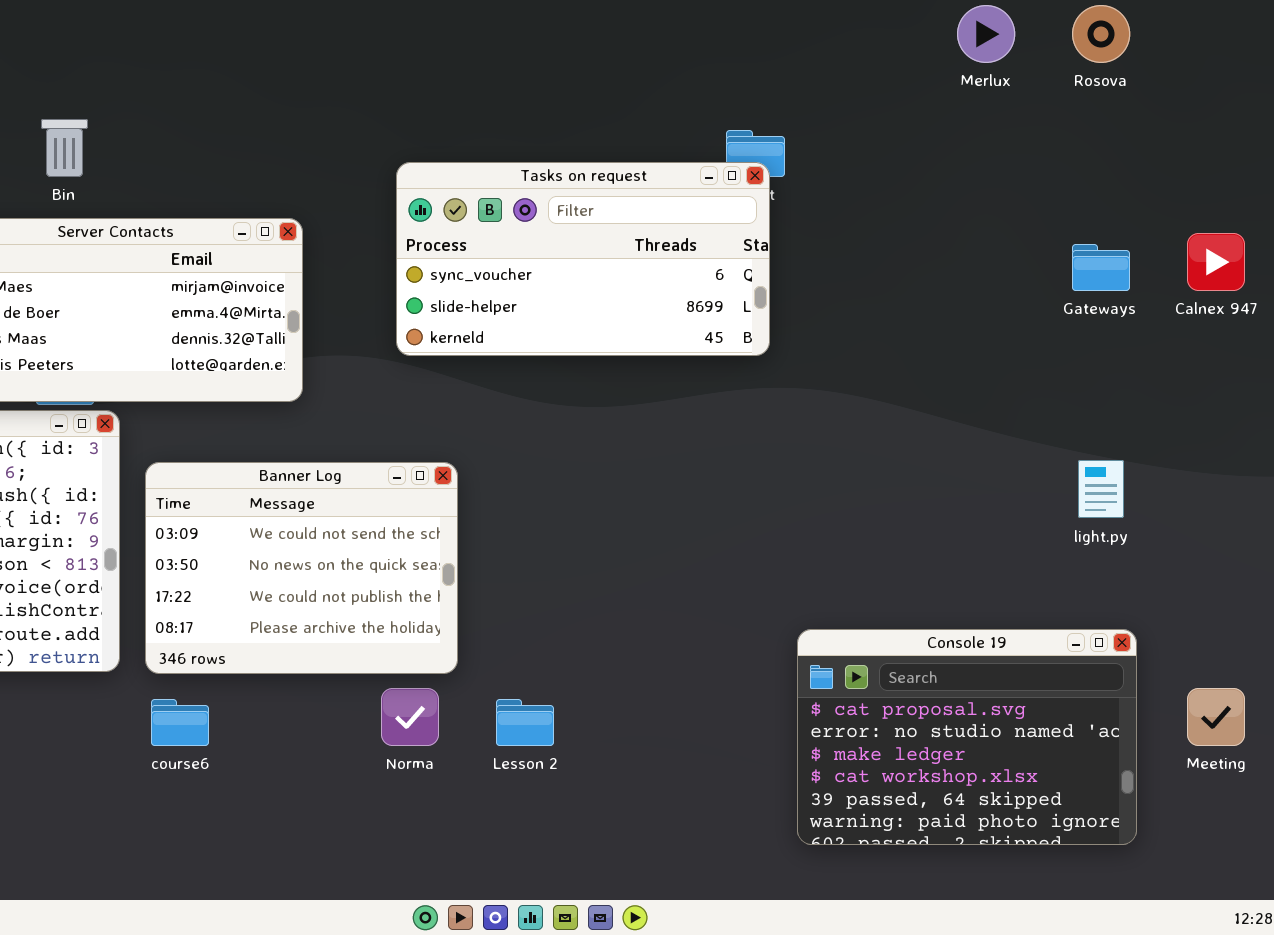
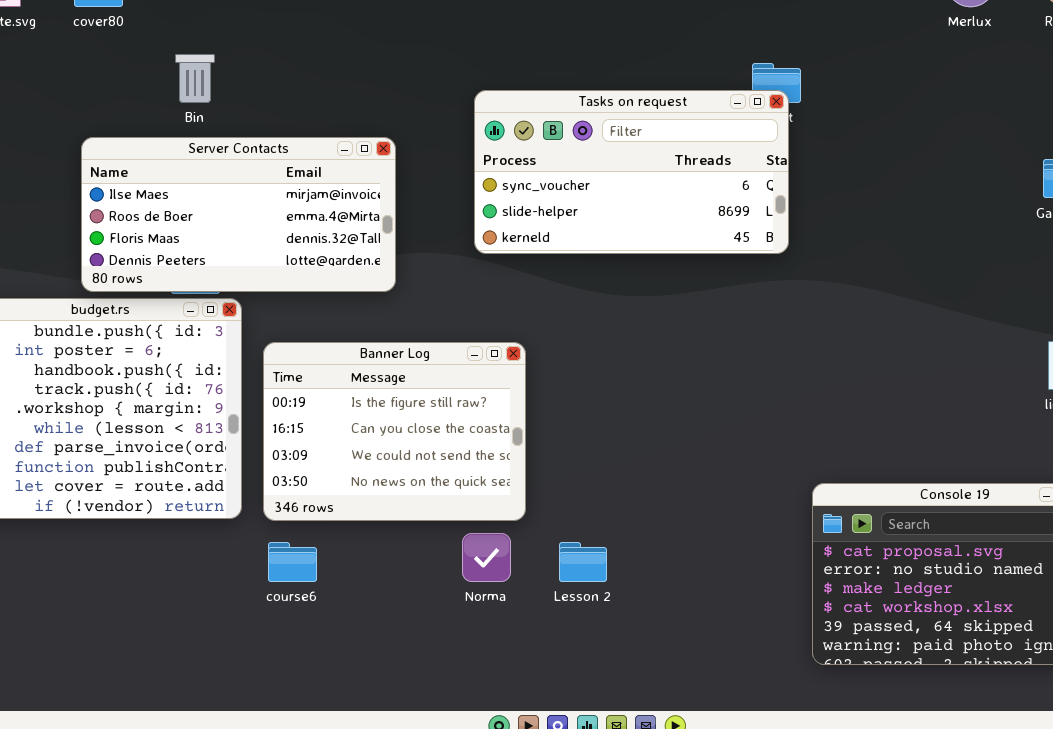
Banner Log: [145,462,458,674] -> [263,342,526,521], scrolled up 2 rows

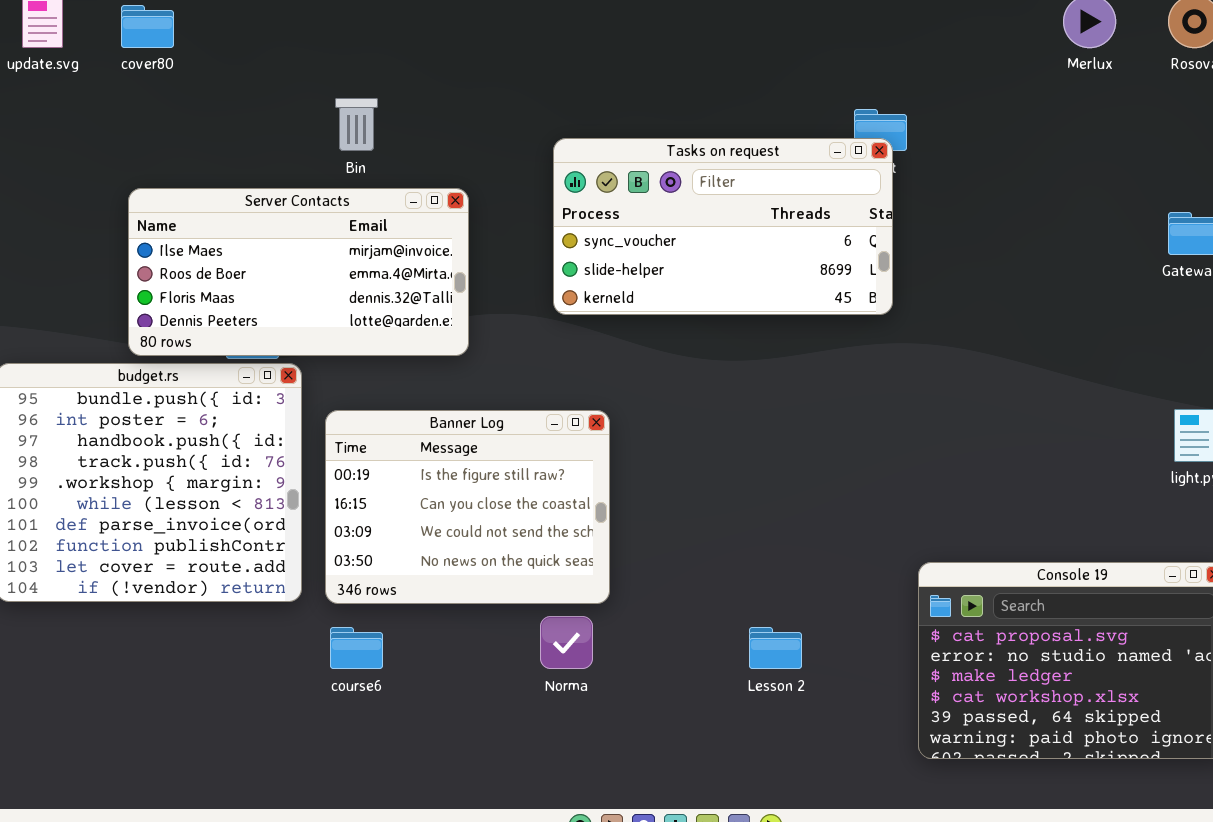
Bin: [175,54,215,103] -> [335,98,378,151], moved
Lesson 2: [559,542,607,582] -> [749,627,802,669], moved

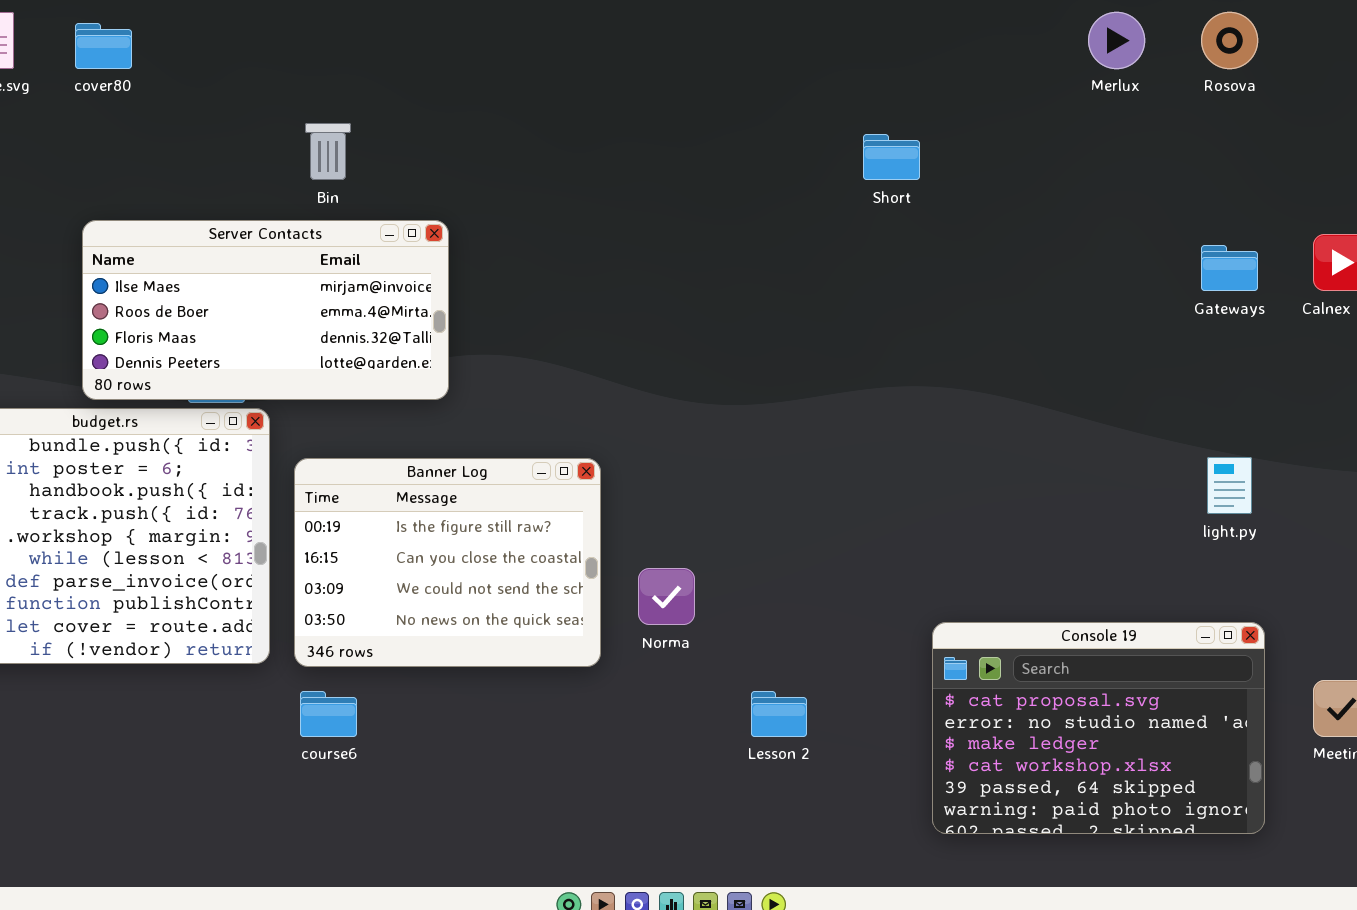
Tasks on request: [553,138,893,315] -> none, closed
Norma: [540,616,593,669] -> [638,568,695,625], moved

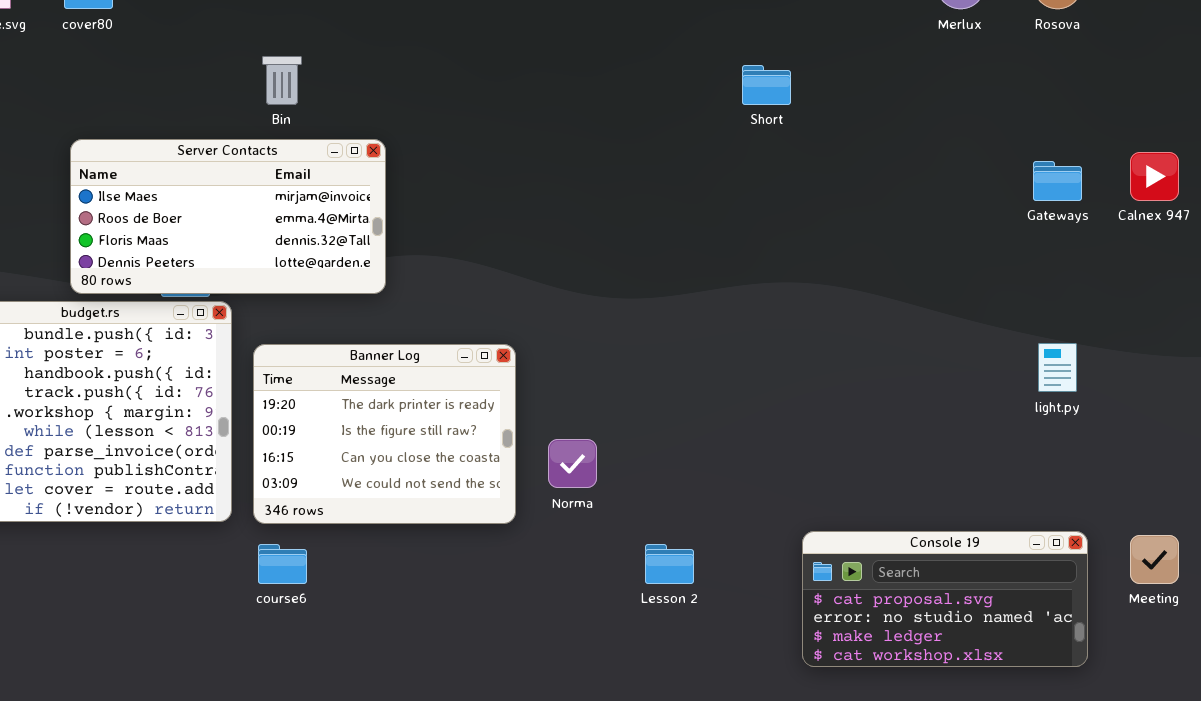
Banner Log: [294,458,601,667] -> [253,344,516,524], scrolled up 1 row
Console 19: [932,622,1265,834] -> [802,531,1088,667], resized

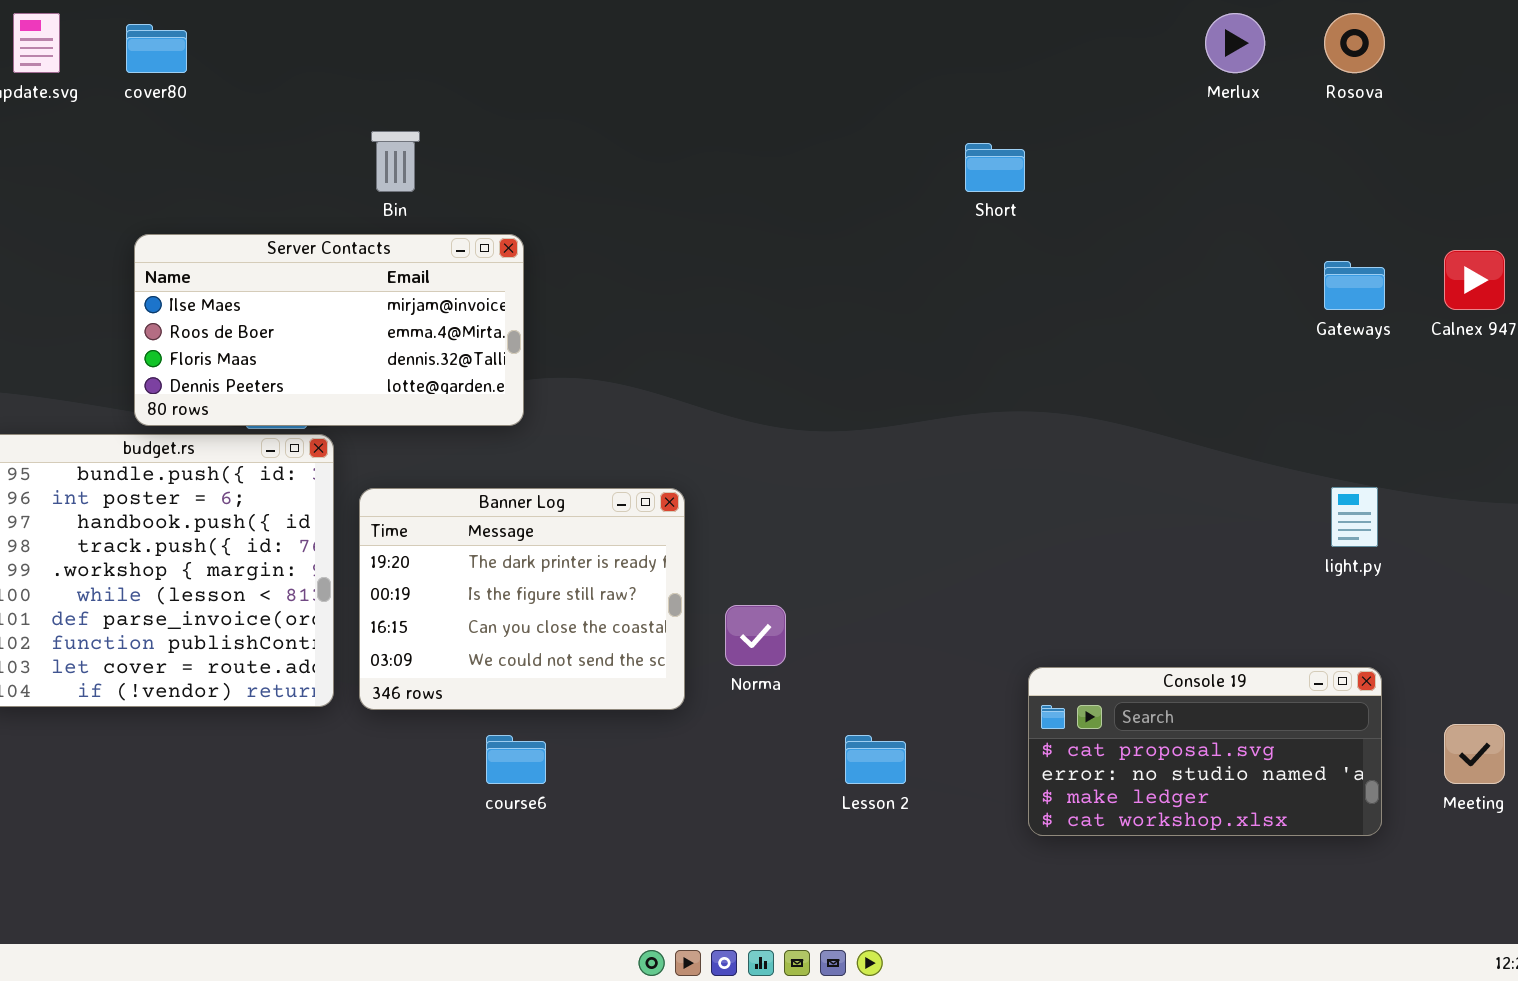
Console 19: [802,531,1088,667] -> [1028,667,1382,836], moved
course6: [258,544,307,584] -> [486,735,546,784], moved

